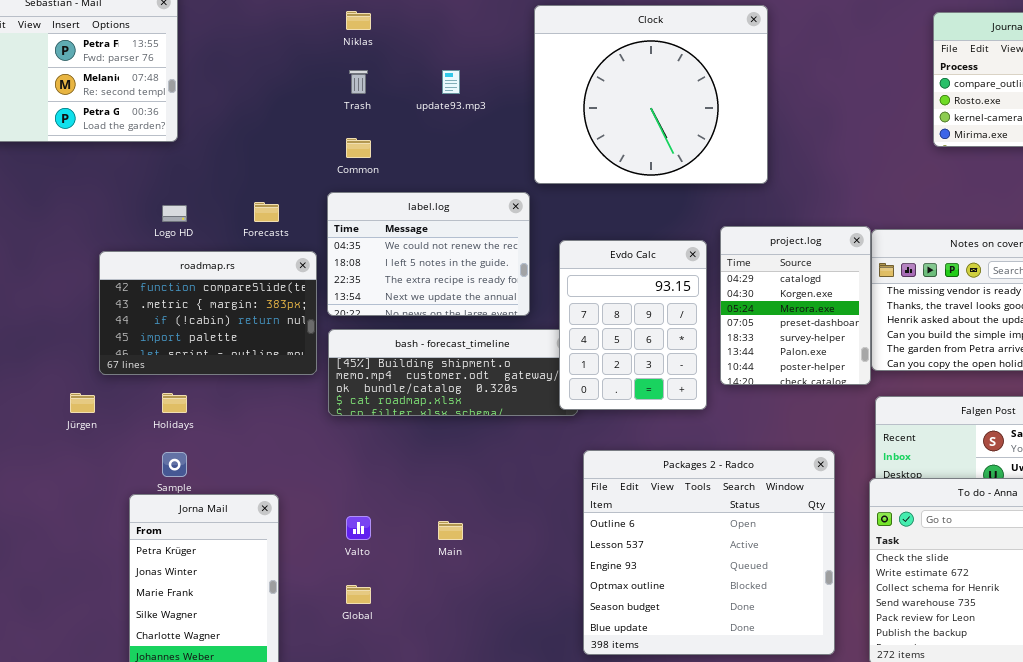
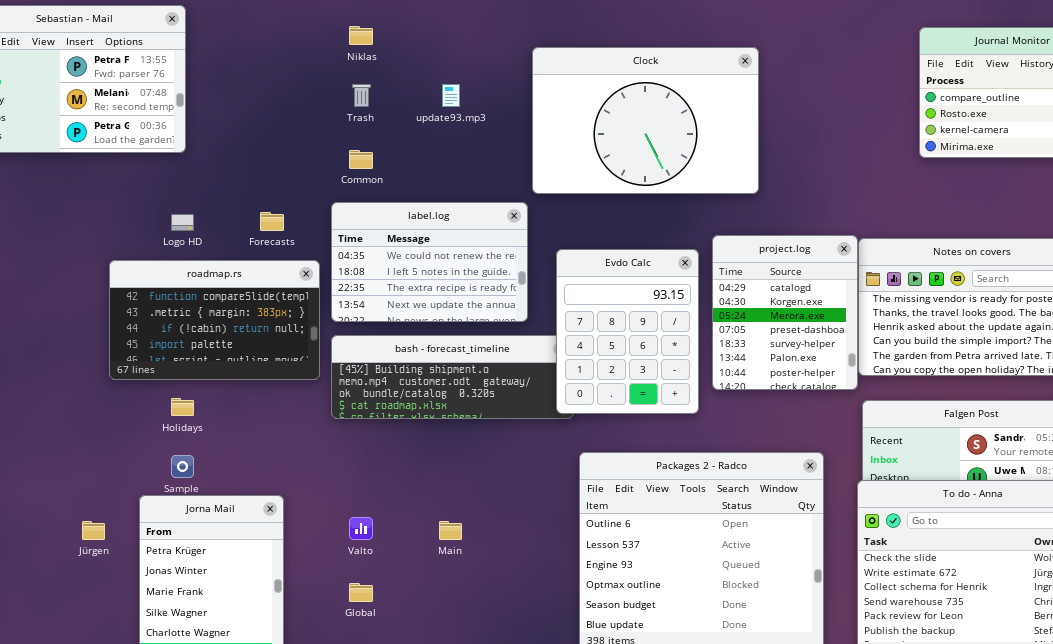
Clock: [534,5,768,184] -> [532,47,759,194], resized
Jürgen: [70,393,95,413] -> [82,521,105,540], moved

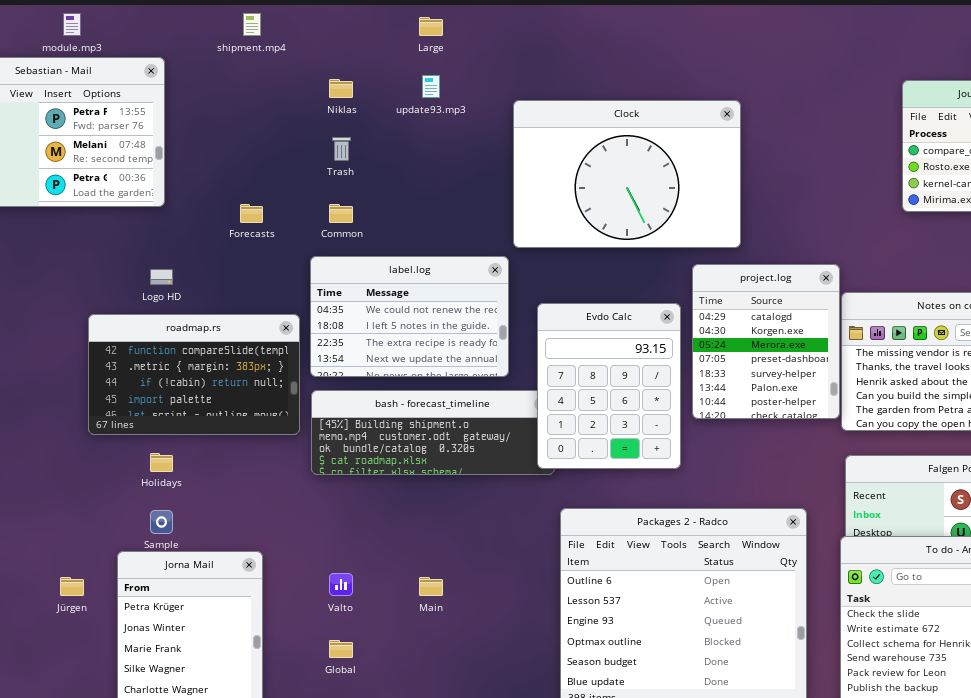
update93.mp3: [442,84,460,107] -> [422,75,440,98], moved
Forecasts: [260,212,284,231] -> [240,204,263,223], moved
project.log: [712,235,858,390] -> [692,264,840,419], moved

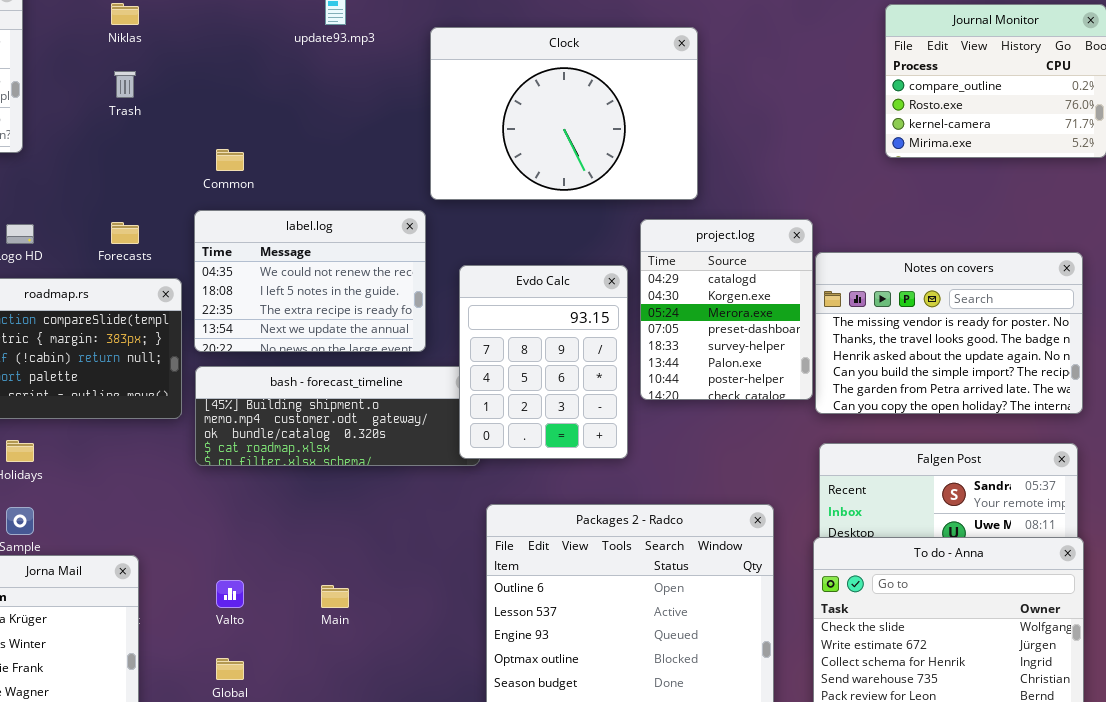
Niklas: [329,79,353,98] -> [111,3,139,25], moved
Trash: [332,137,351,161] -> [114,71,136,98], moved
Forecasts: [240,204,263,223] -> [111,222,139,244], moved

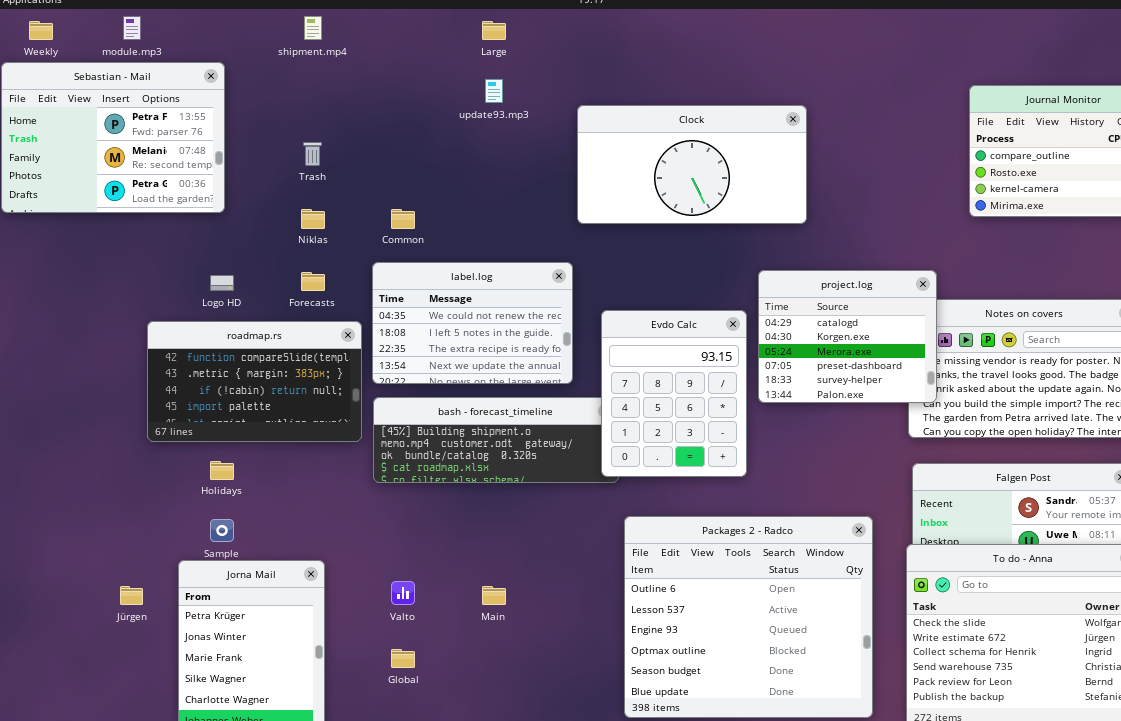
Niklas: [111,3,139,25] -> [301,209,325,229], moved
Clock: [430,27,698,200] -> [577,105,807,224], resized
project.log: [640,219,813,400] -> [758,270,937,403], resized

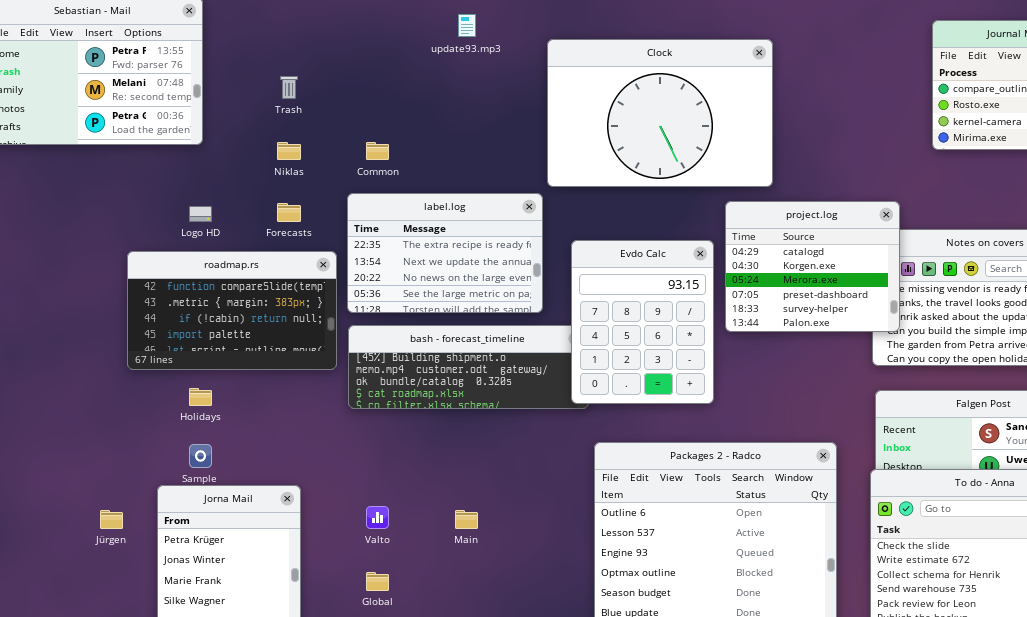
Clock: [577,105,807,224] -> [547,39,773,187], resized
label.log: [372,262,573,384] -> [347,193,543,313], scrolled down 2 rows

